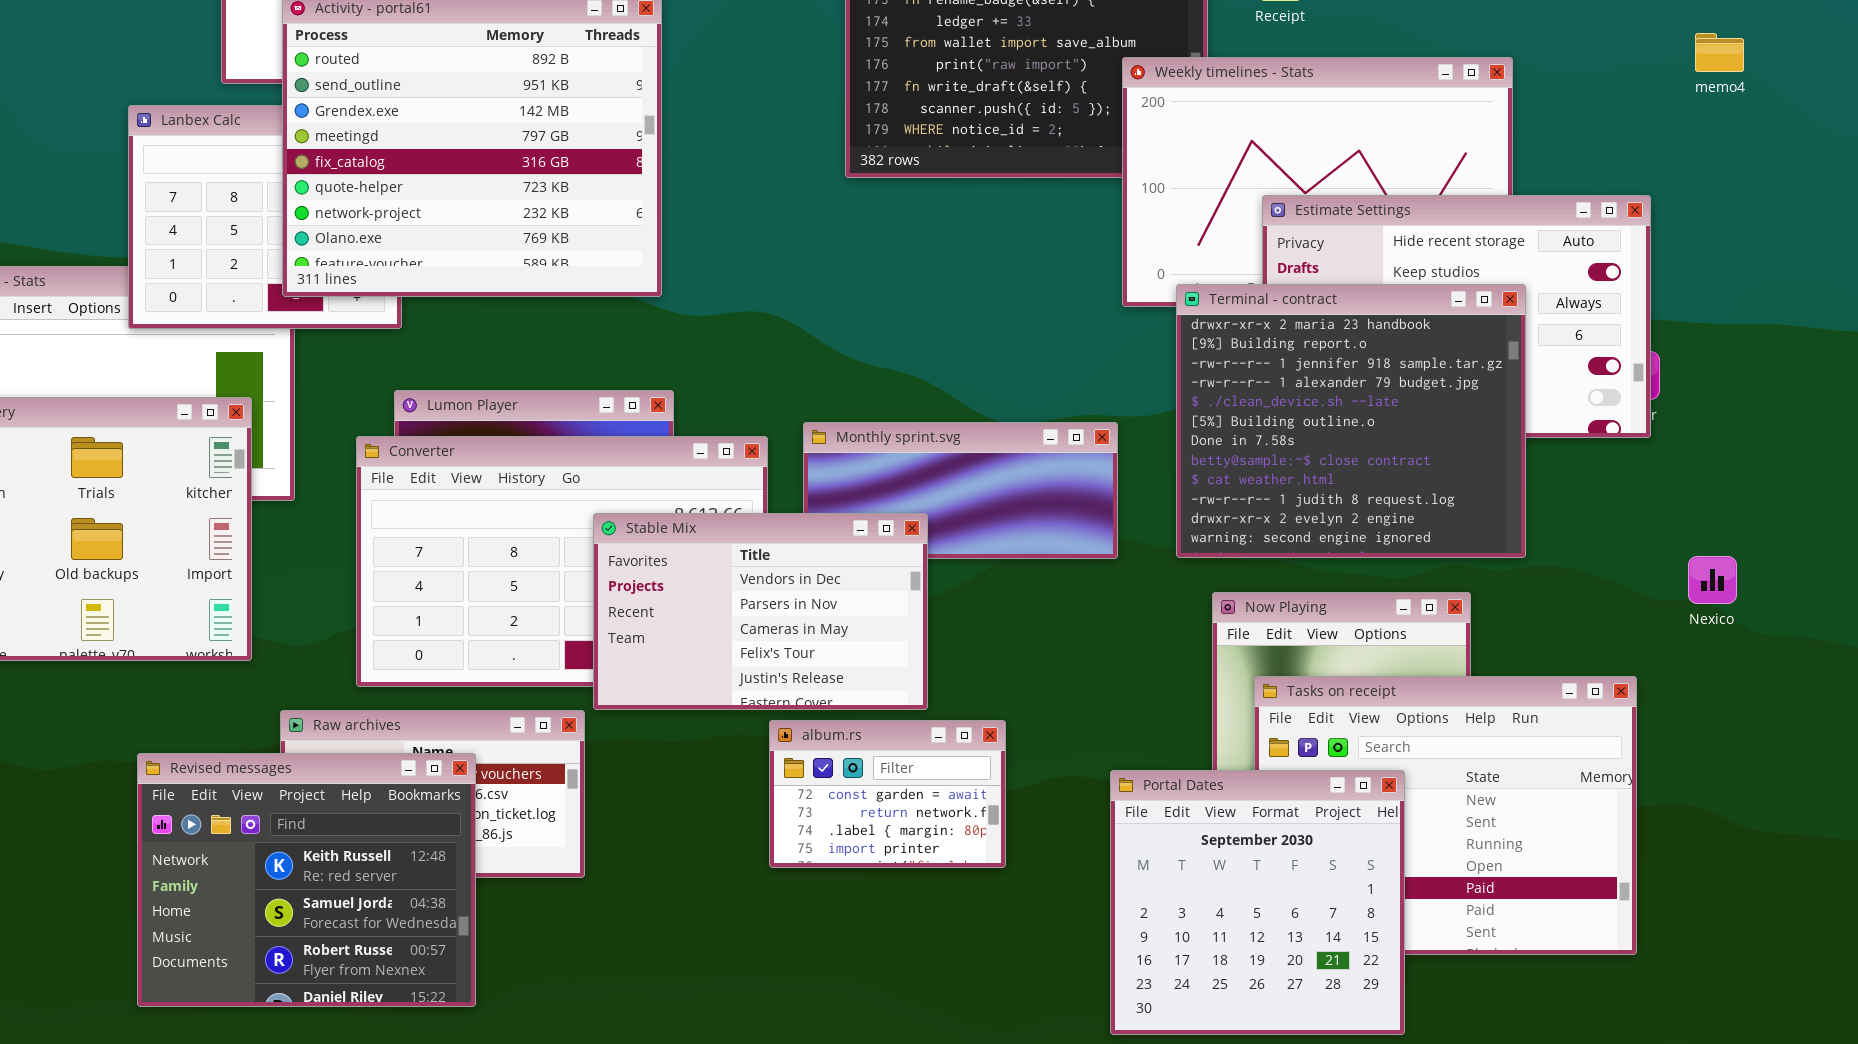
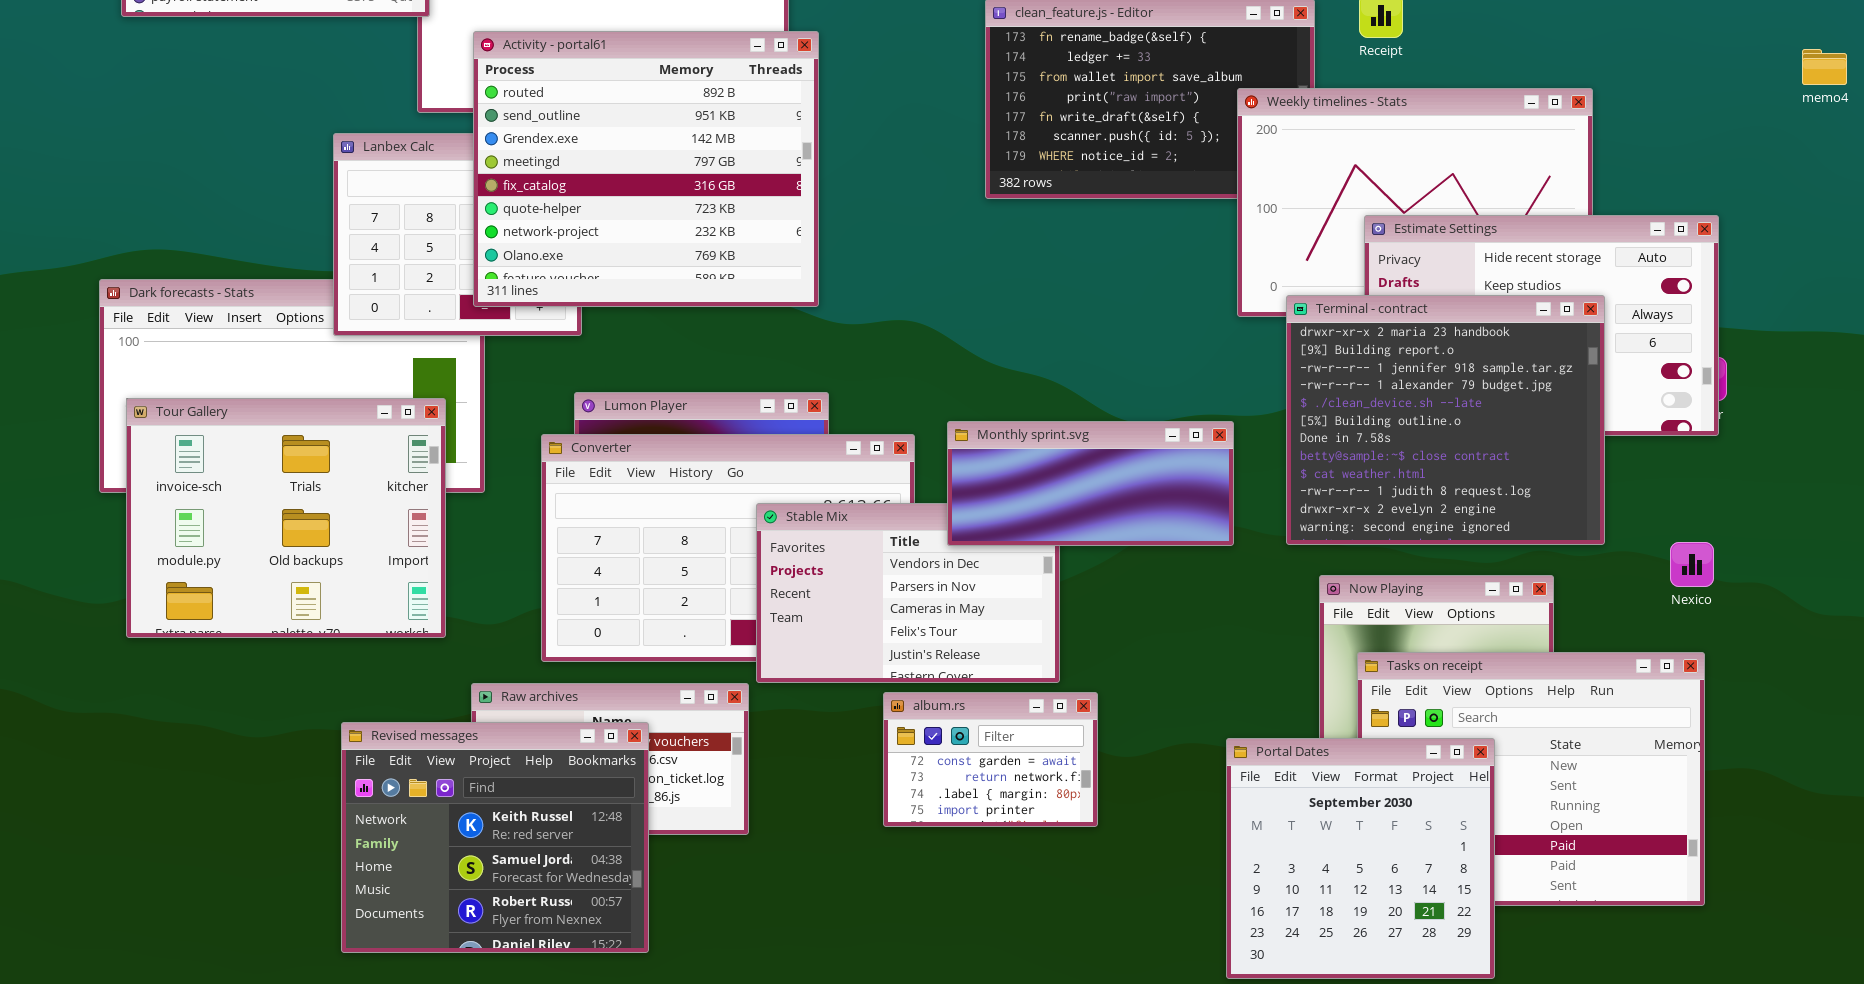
memo4: [1695,33,1744,72] -> [1802,49,1847,85], moved
Monthly sprint.svg: [803,422,1118,559] -> [947,421,1234,546], raised
Nexico: [1688,556,1737,604] -> [1670,542,1714,587], moved
album.rs: [769,720,1006,868] -> [883,692,1098,827], moved

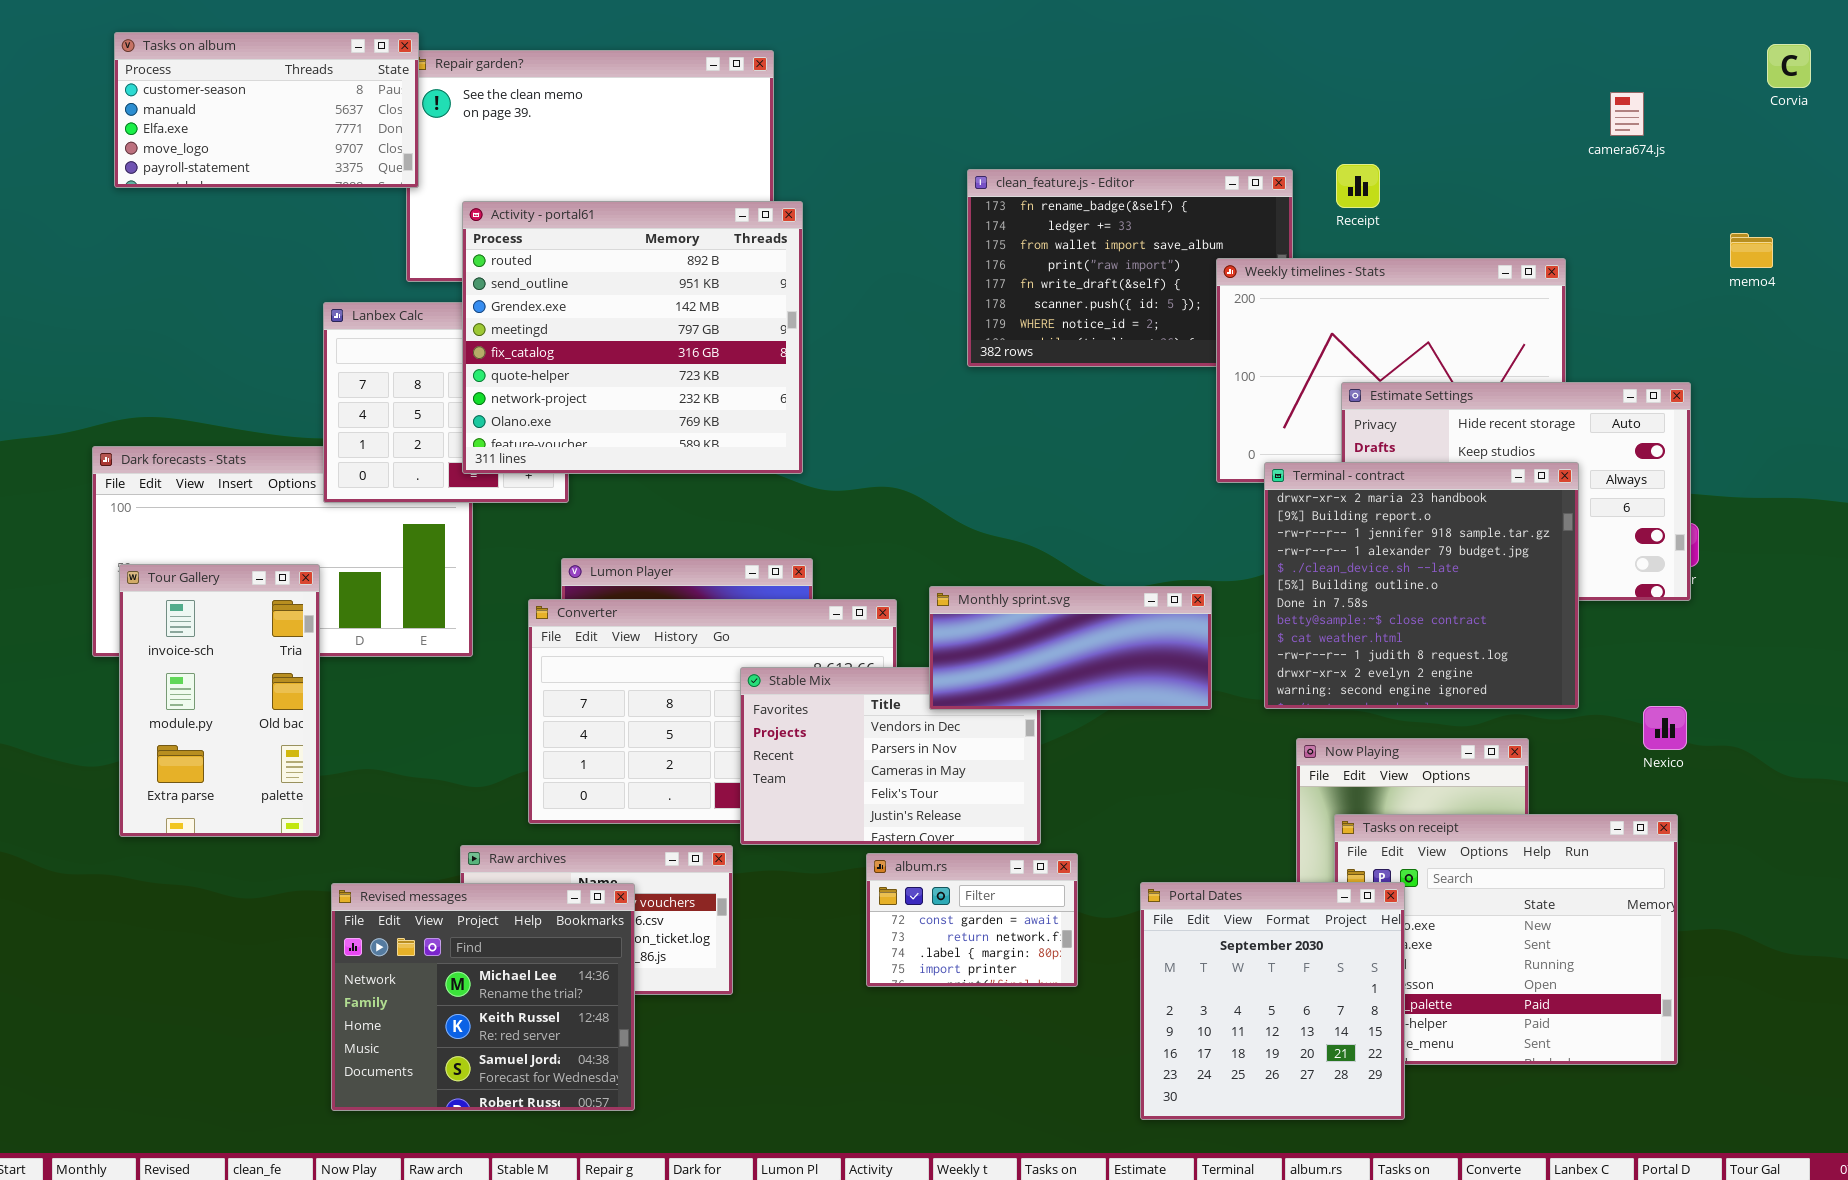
memo4: [1802,49,1847,85] -> [1730,233,1773,268], moved
Tour Gallery: [126,398,446,638] -> [119,564,320,837], resized
Revised messages: [341,722,649,953] -> [331,883,635,1111], scrolled up 1 row
Portal Dates: [1226,738,1495,979] -> [1140,882,1405,1120], moved

